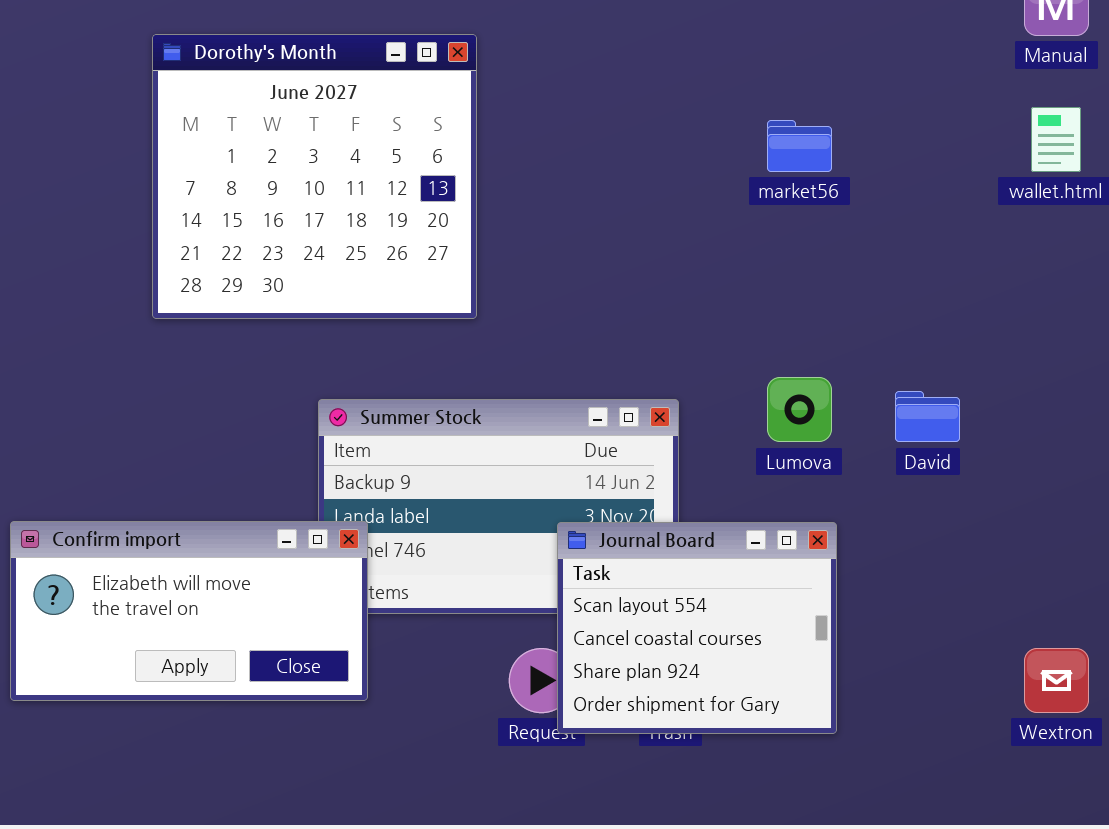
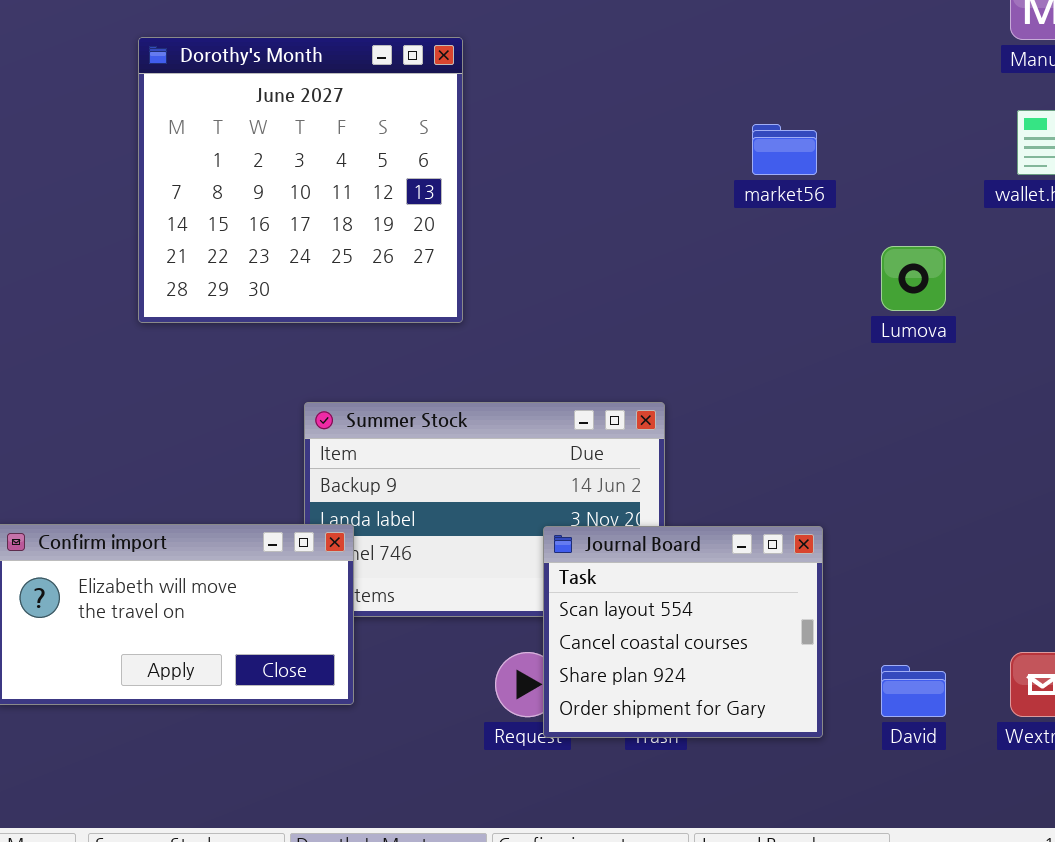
Lumova: [767,377,832,442] -> [881,246,946,311], moved
David: [895,391,960,442] -> [881,665,946,717], moved

